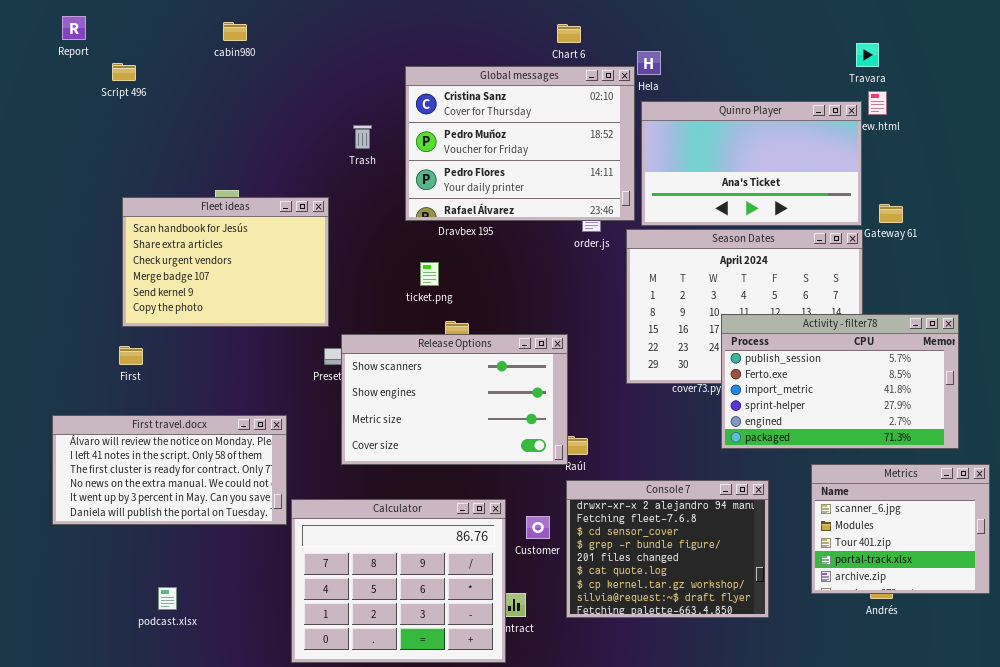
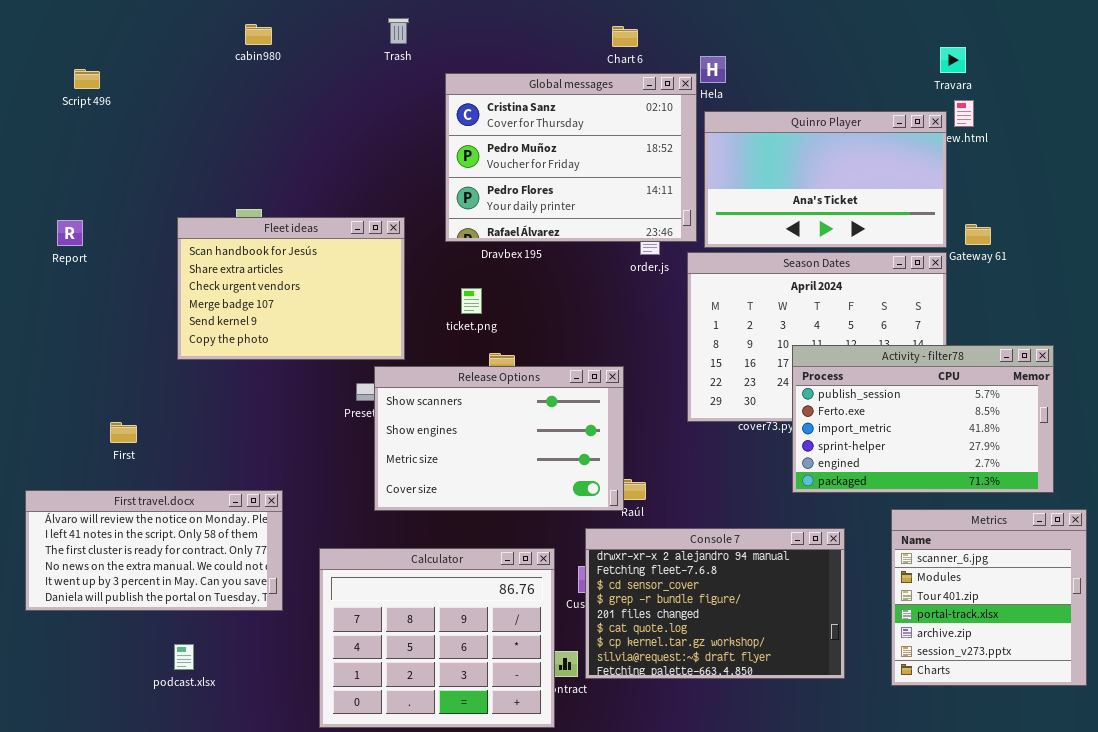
Report: [62,16,86,40] -> [57,220,83,246], moved
Script 496: [112,63,136,81] -> [74,69,100,89], moved
Trash: [353,125,372,149] -> [388,18,409,44], moved
Fleet ideas: [122,197,329,327] -> [177,217,405,360], moved
First: [119,346,143,365] -> [110,422,137,443], moved
First travel.docx: [52,415,287,525] -> [25,490,283,611], moved
Metrics: [811,464,990,594] -> [891,509,1087,686], resized
Console 7: [566,480,769,618] -> [585,528,845,679], resized

